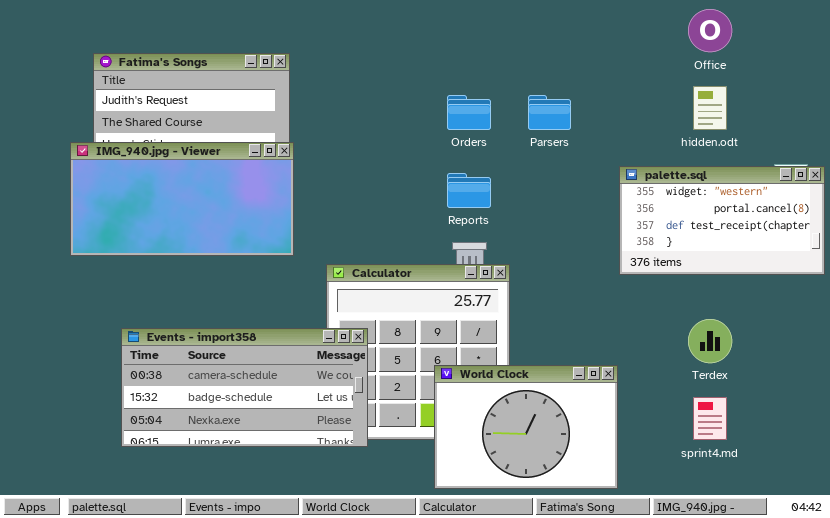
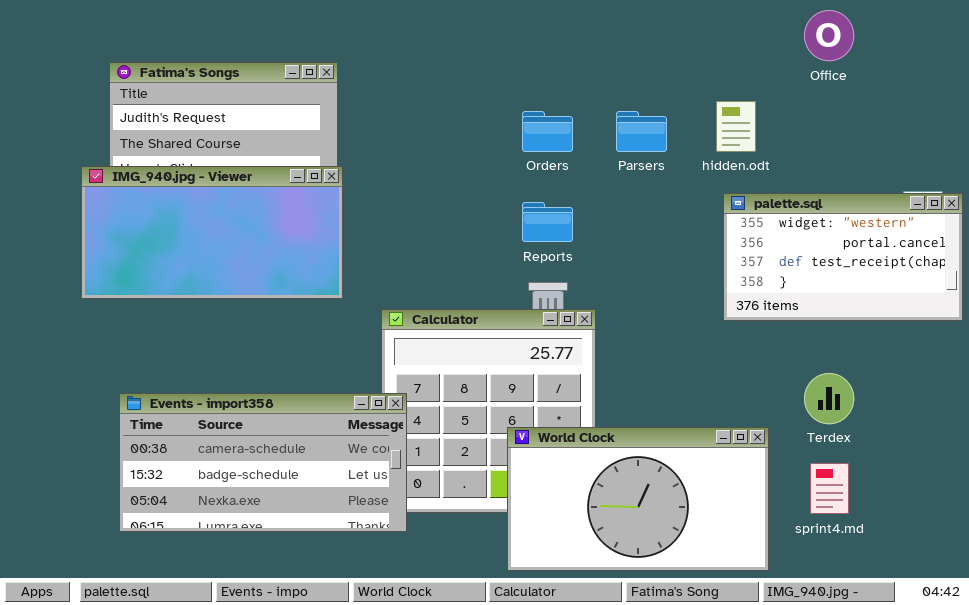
hidden.odt: [693,86,727,130] -> [716,101,756,152], moved
Events - import358: [121,328,368,447] -> [119,393,407,532], moved
World Clock: [434,365,618,489] -> [507,427,769,571], resized

